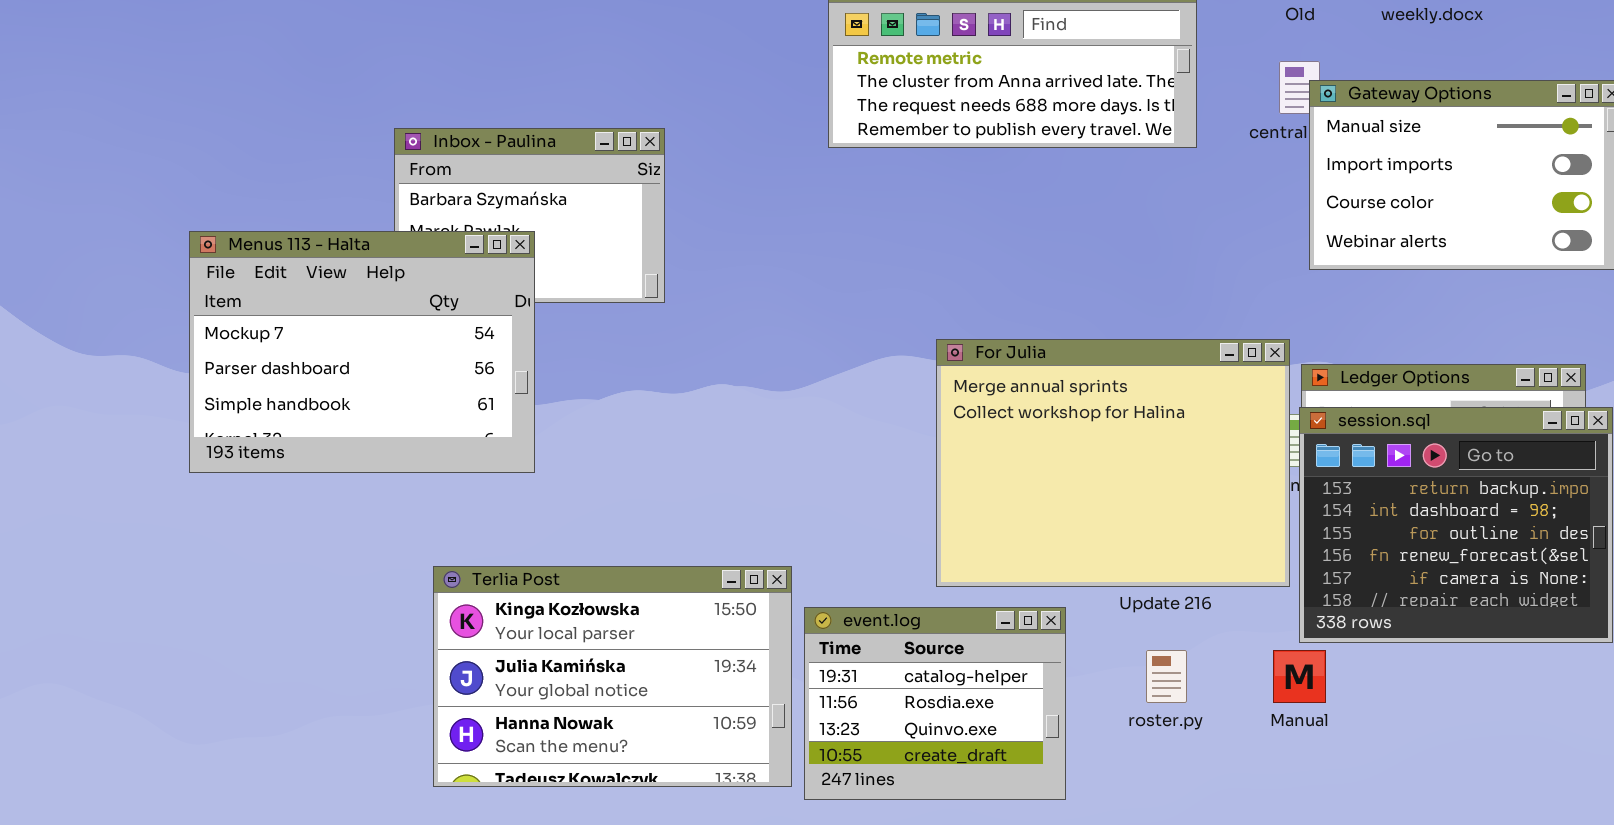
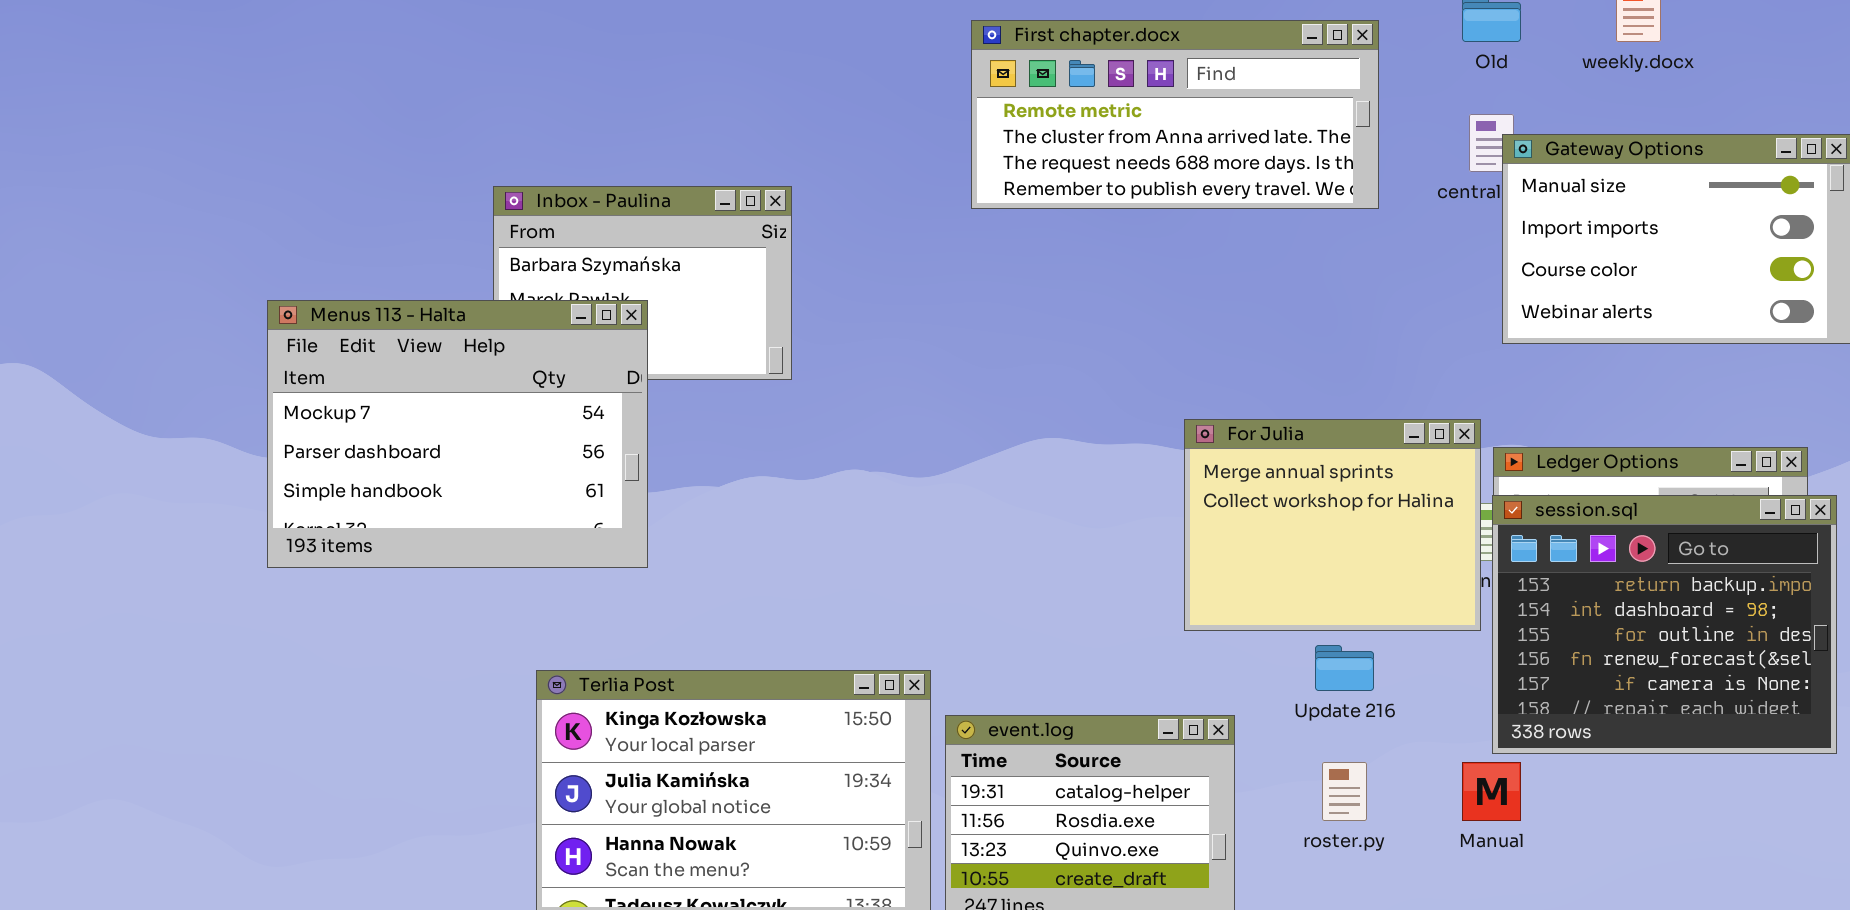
For Julia: [936,339,1290,587] -> [1184,419,1481,631], resized

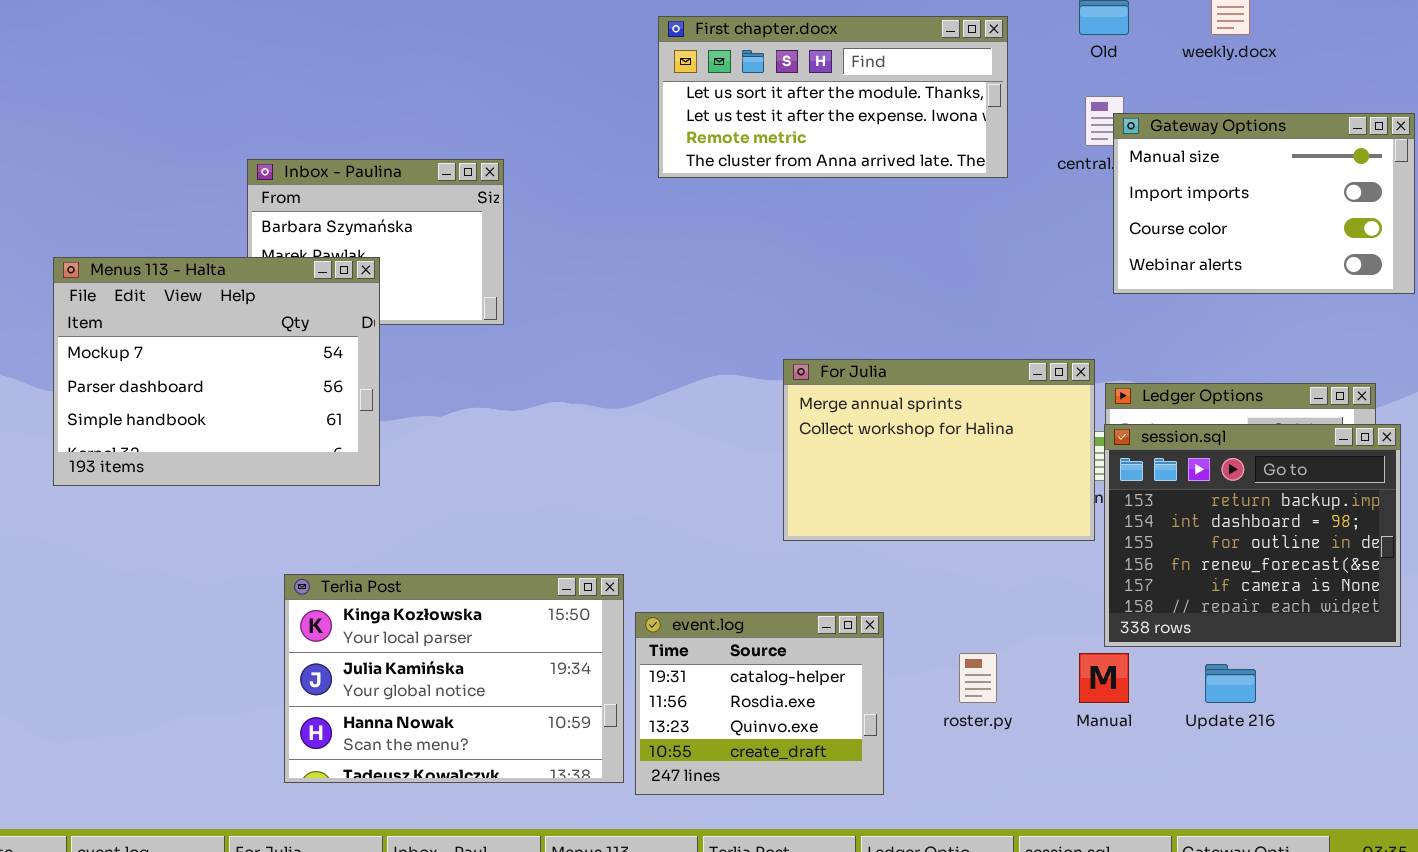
First chapter.docx: [971,20,1379,209] -> [658,16,1008,178], scrolled up 2 rows
For Julia: [1184,419,1481,631] -> [783,359,1095,541], resized
Update 216: [1315,645,1374,691] -> [1205,664,1256,703], moved

